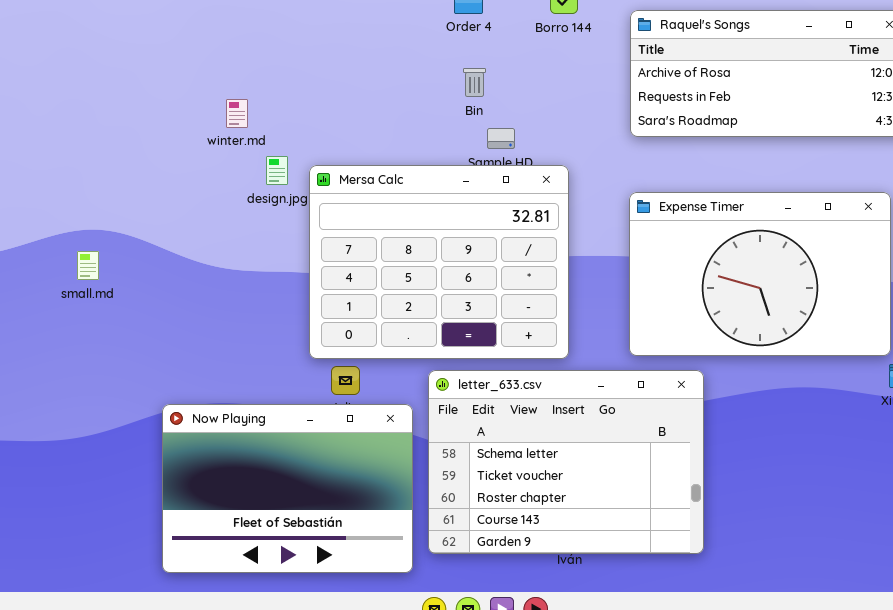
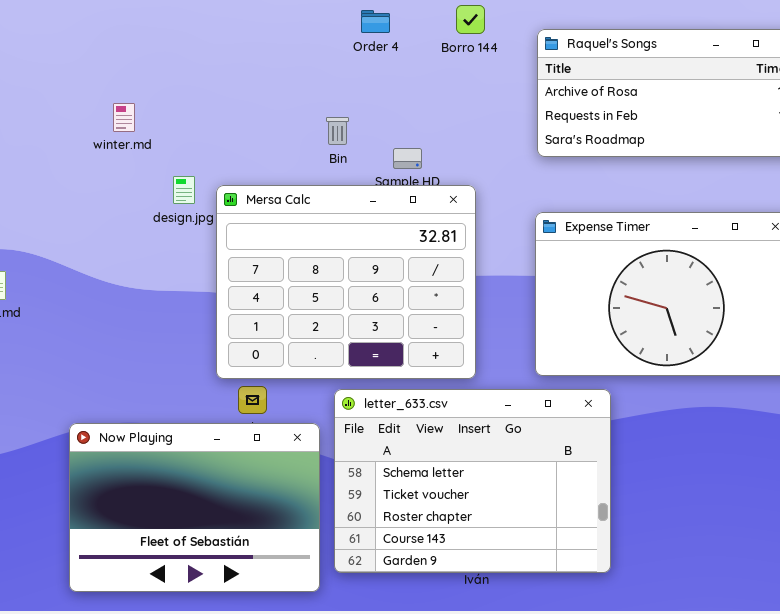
Bin: [463,68,486,97] -> [326,117,349,145], moved
winter.md: [226,99,248,128] -> [113,103,135,132], moved

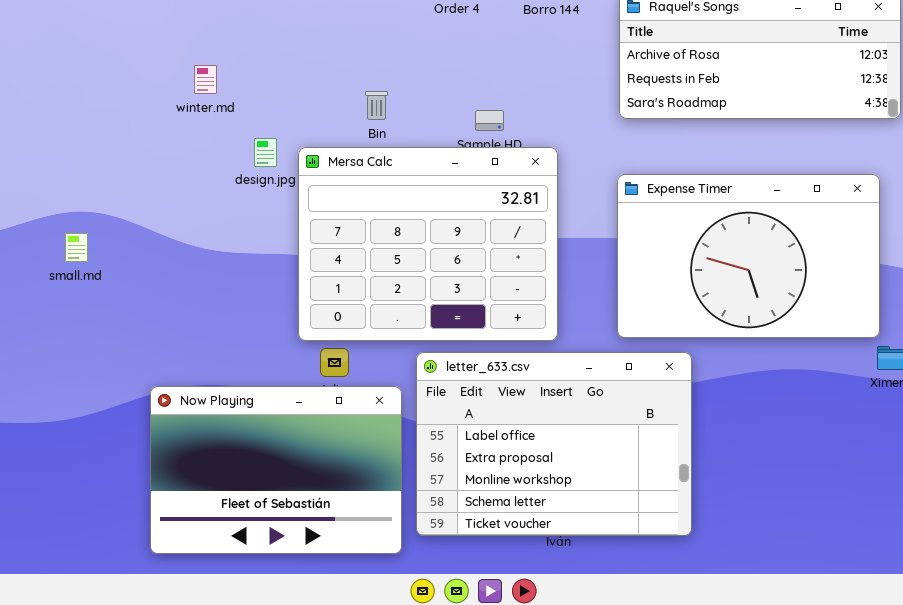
Bin: [326,117,349,145] -> [365,91,388,120], moved
letter_633.csv: [334,389,611,573] -> [416,352,692,536], scrolled up 3 rows

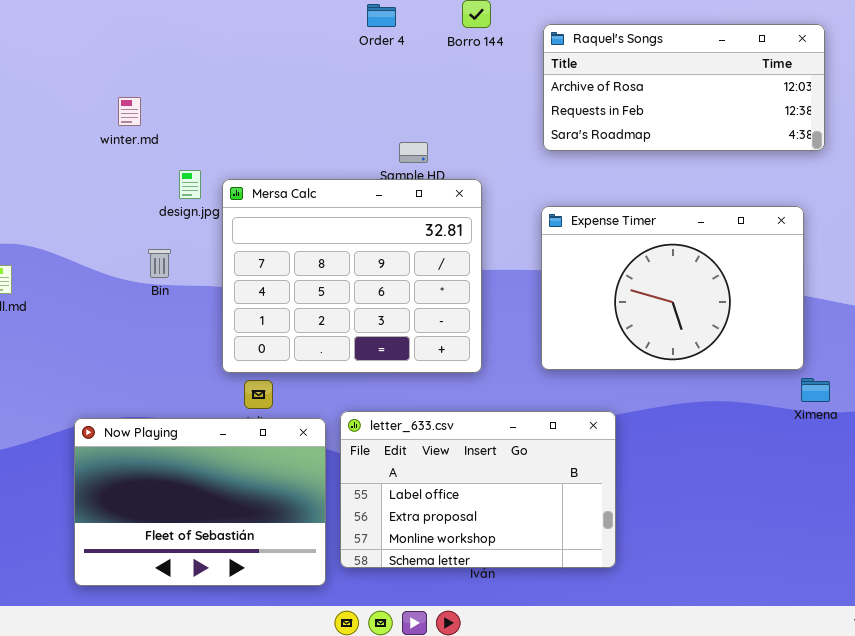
Bin: [365,91,388,120] -> [148,249,171,278], moved
letter_633.csv: [416,352,692,536] -> [340,411,616,568], resized

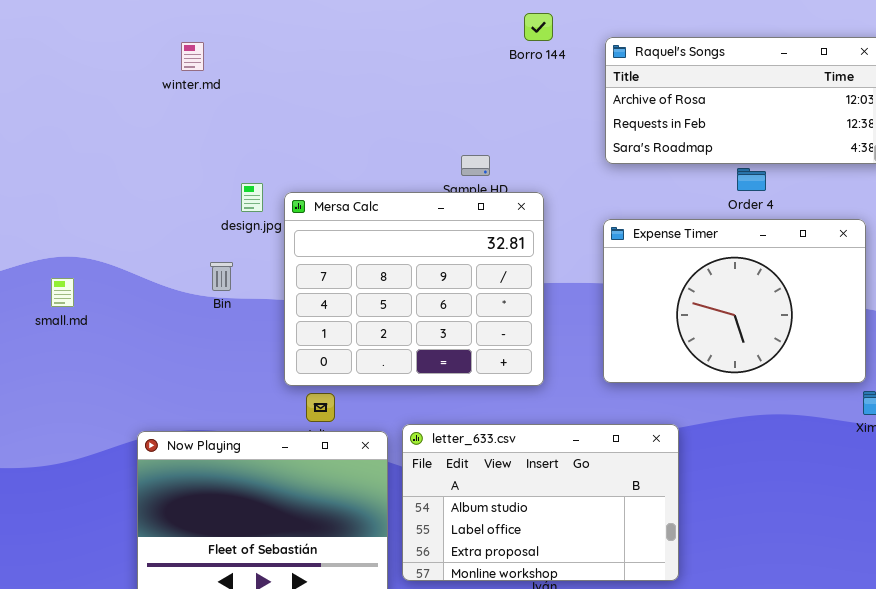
Order 4: [367,4,396,27] -> [737,168,766,191], moved
winter.md: [118,97,141,126] -> [181,42,204,71], moved
letter_633.csv: [340,411,616,568] -> [402,424,679,581], scrolled up 1 row

